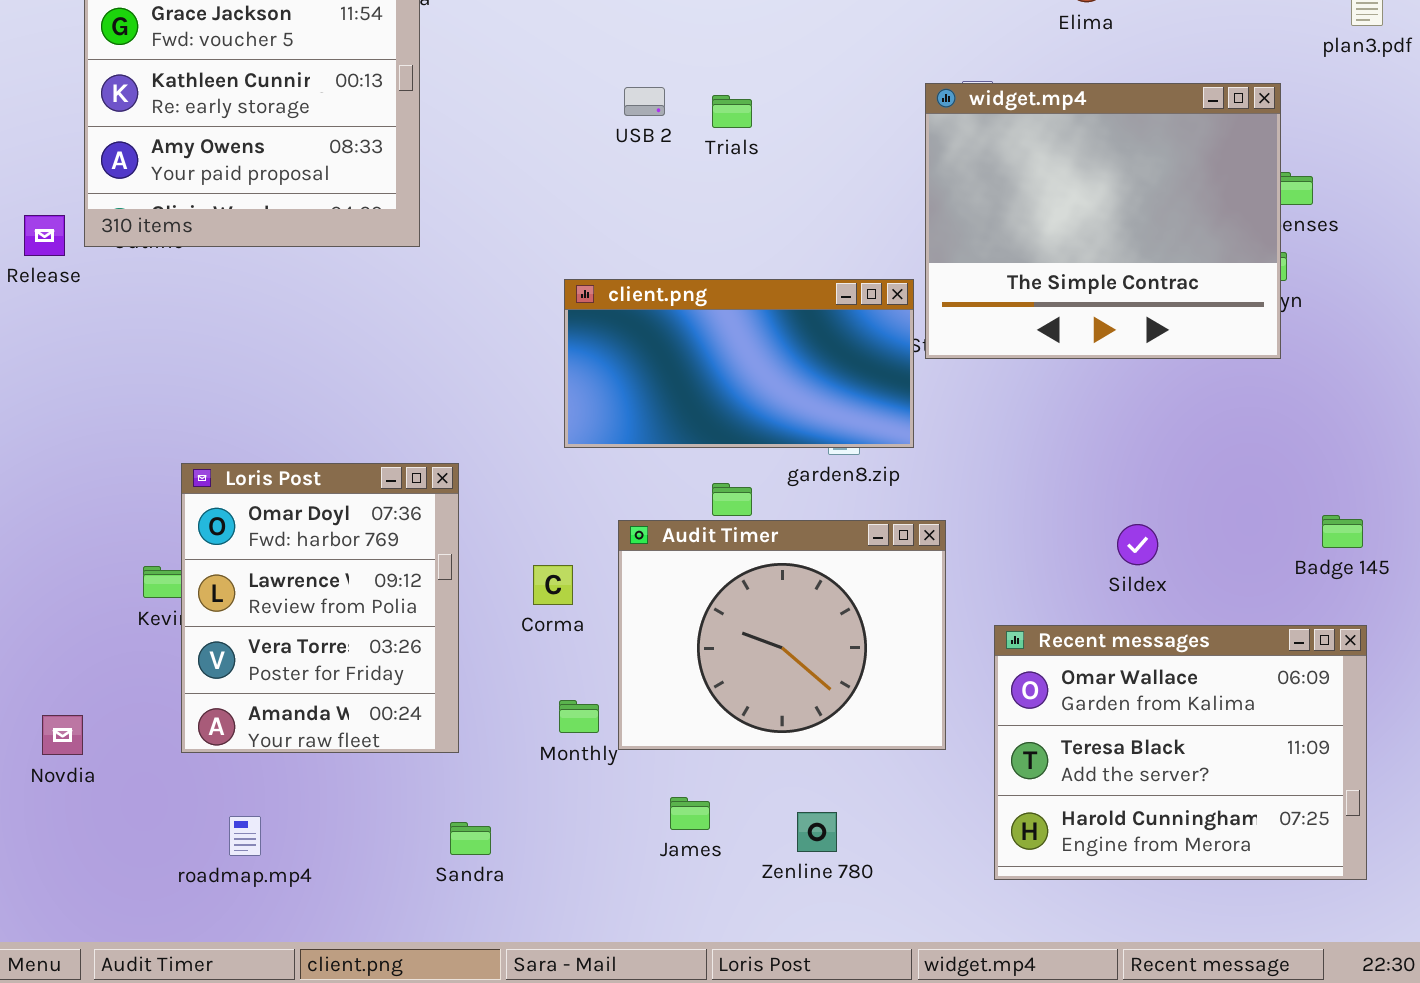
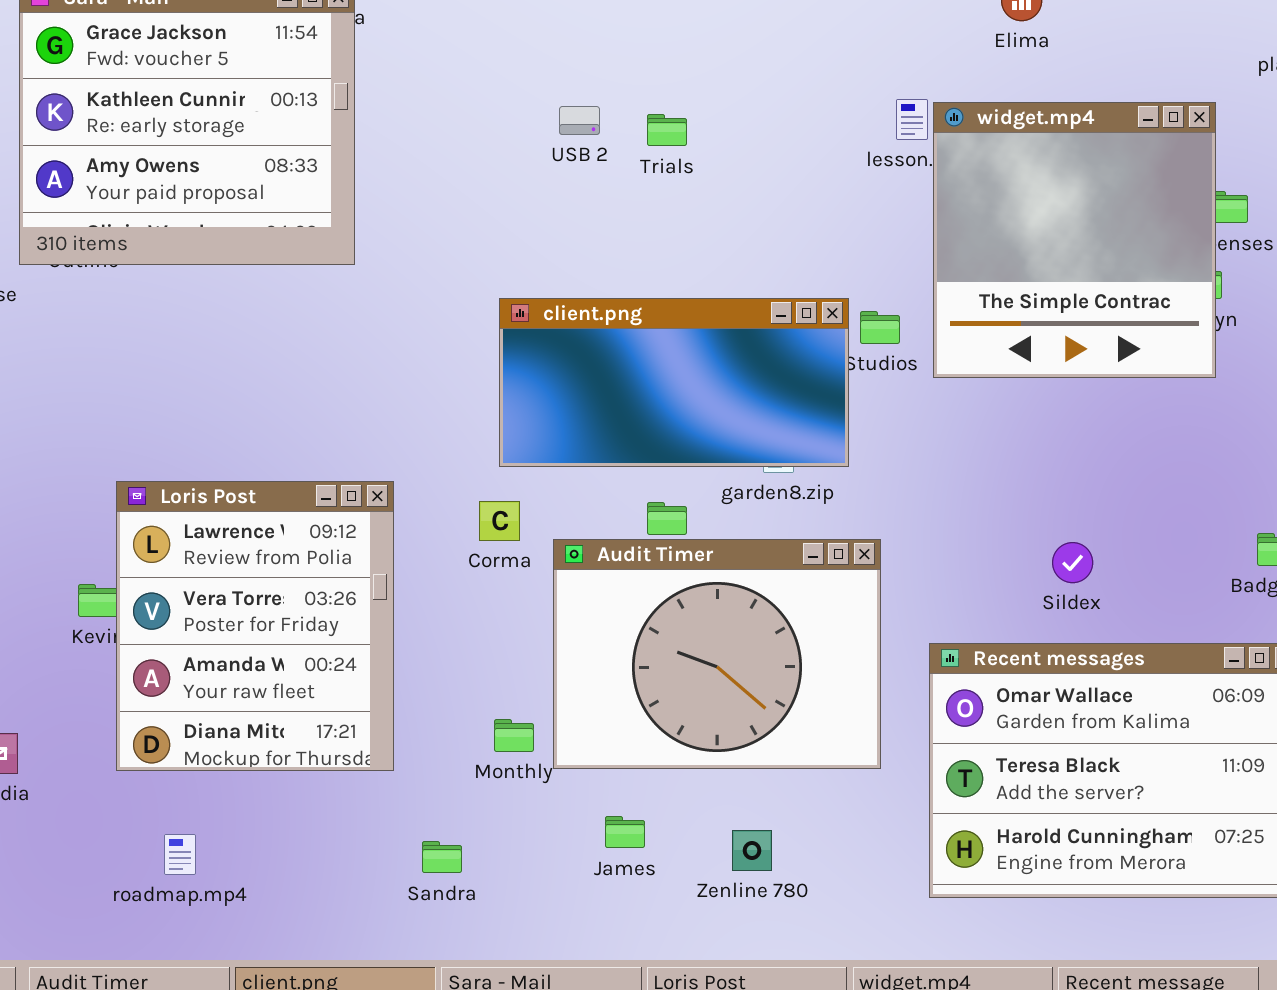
widget.mp4: [925,83,1281,359] -> [933,102,1216,378], resized
Loris Post: [181,463,459,753] -> [116,481,394,771], scrolled down 1 row
Corma: [533,565,573,605] -> [479,501,520,541], moved
Sandra: [450,822,491,855] -> [422,841,462,873], moved

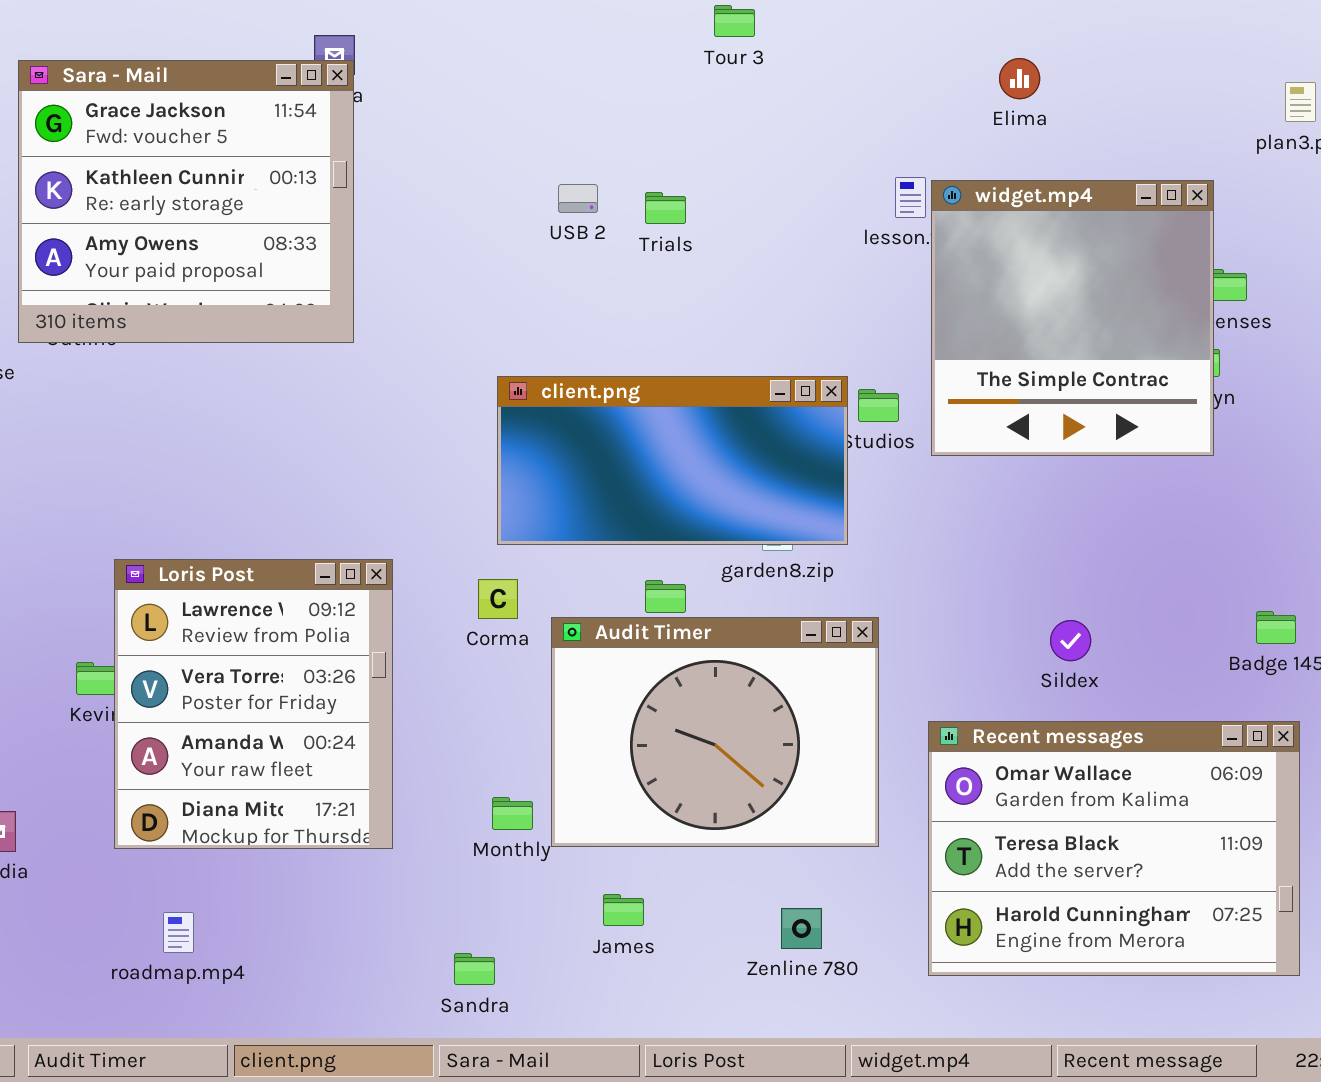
Zenline 780: [732,830,772,871] -> [781,908,822,949], moved
Sandra: [422,841,462,873] -> [454,953,495,985], moved

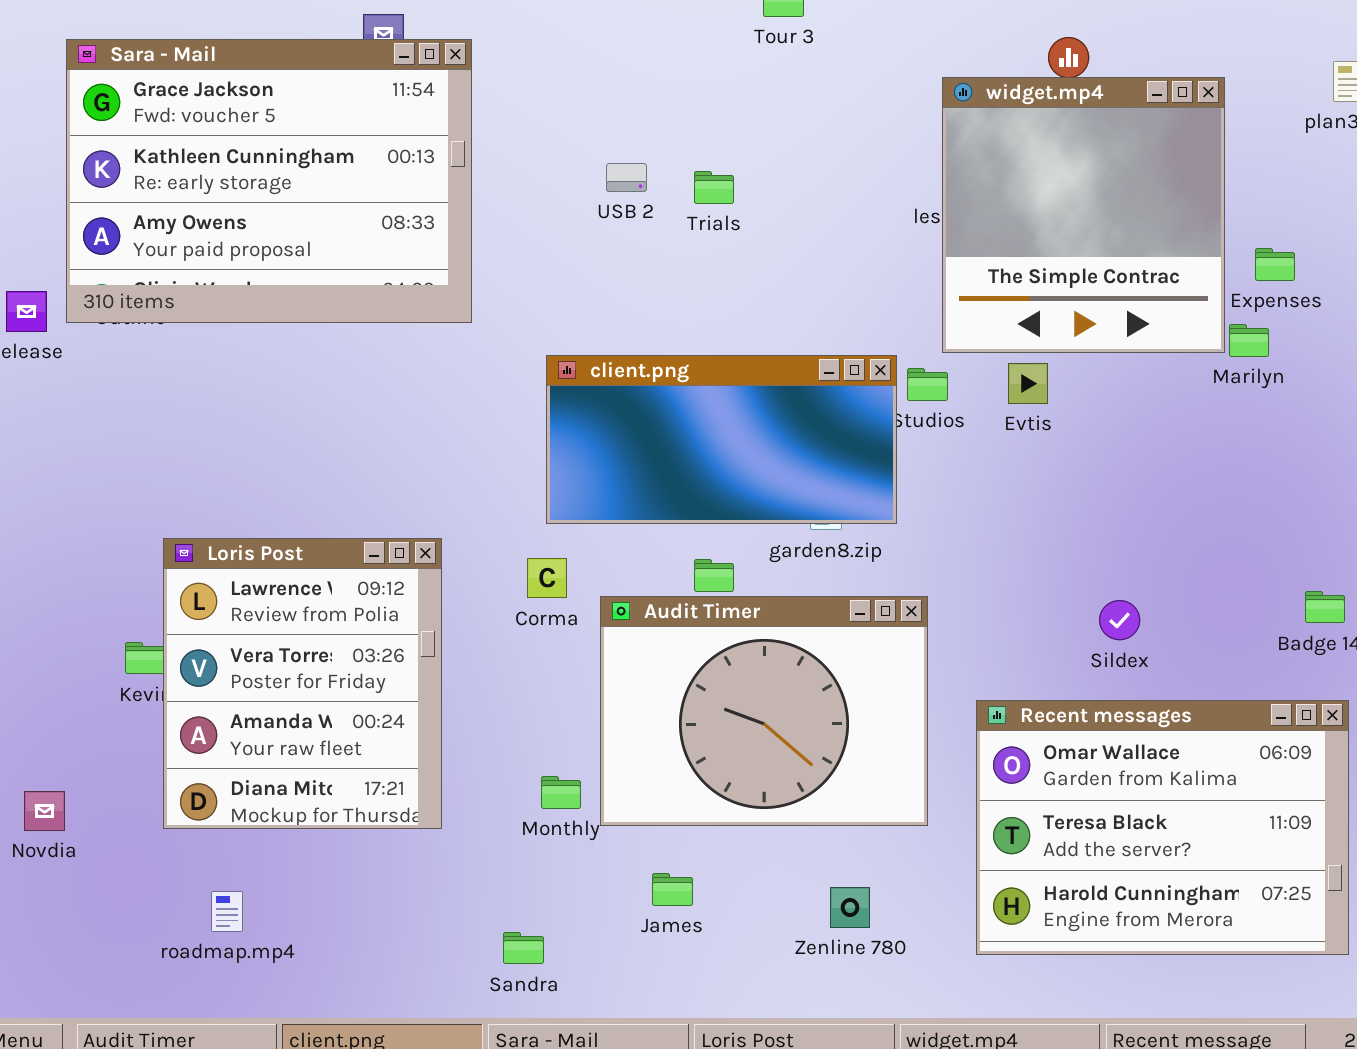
Sara - Mail: [18,60,354,343] -> [66,39,472,323], resized
widget.mp4: [931,180,1214,456] -> [942,77,1225,353], moved

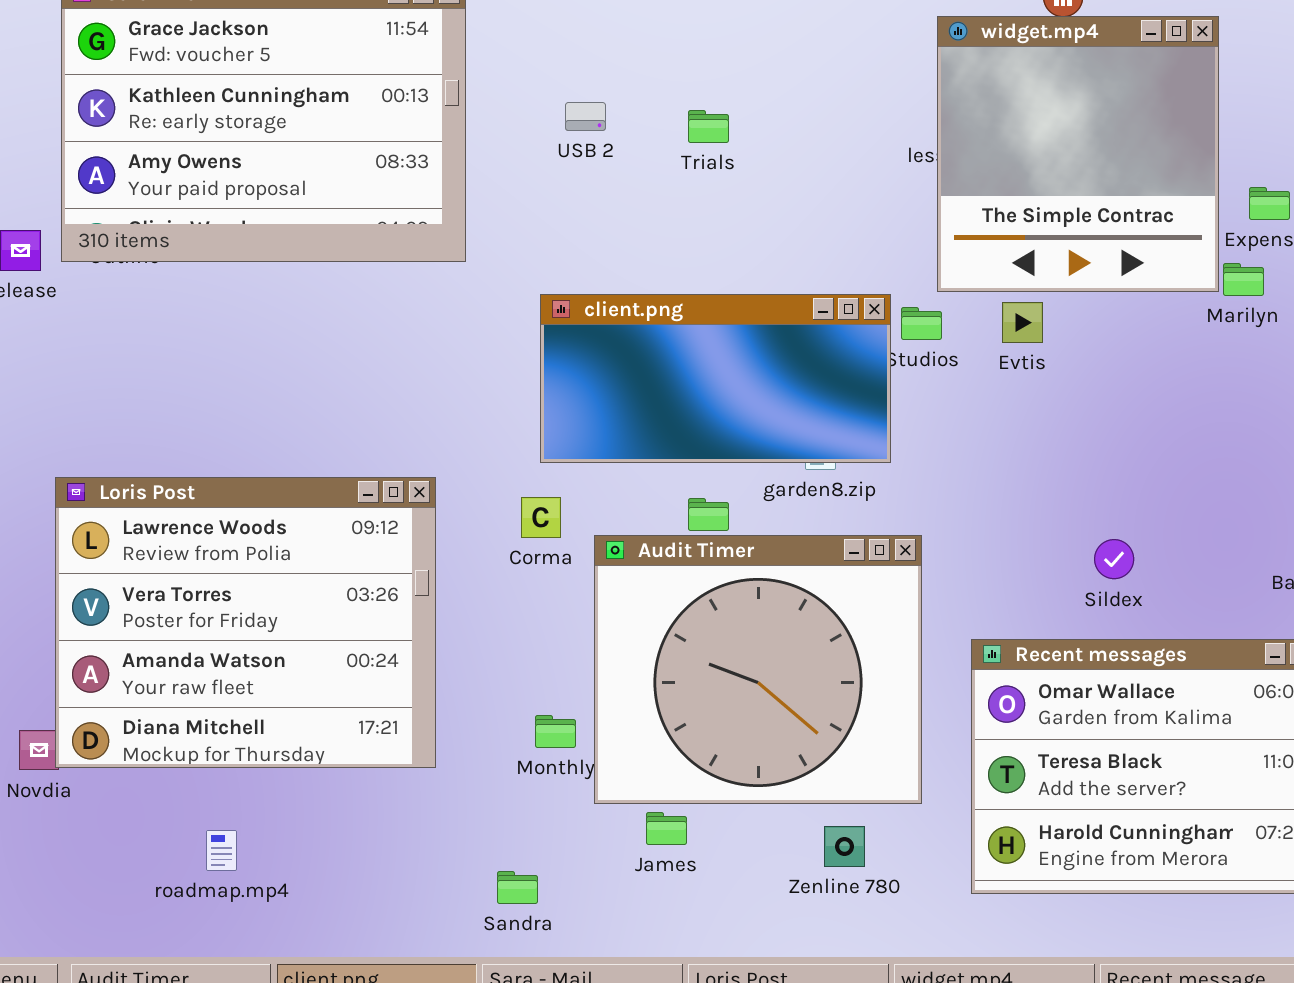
USB 2: [606,163,647,192] -> [565,102,606,131], moved
Loris Post: [163,538,442,829] -> [55,477,436,768], resized
Audit Timer: [600,596,928,826] -> [594,535,922,804], resized

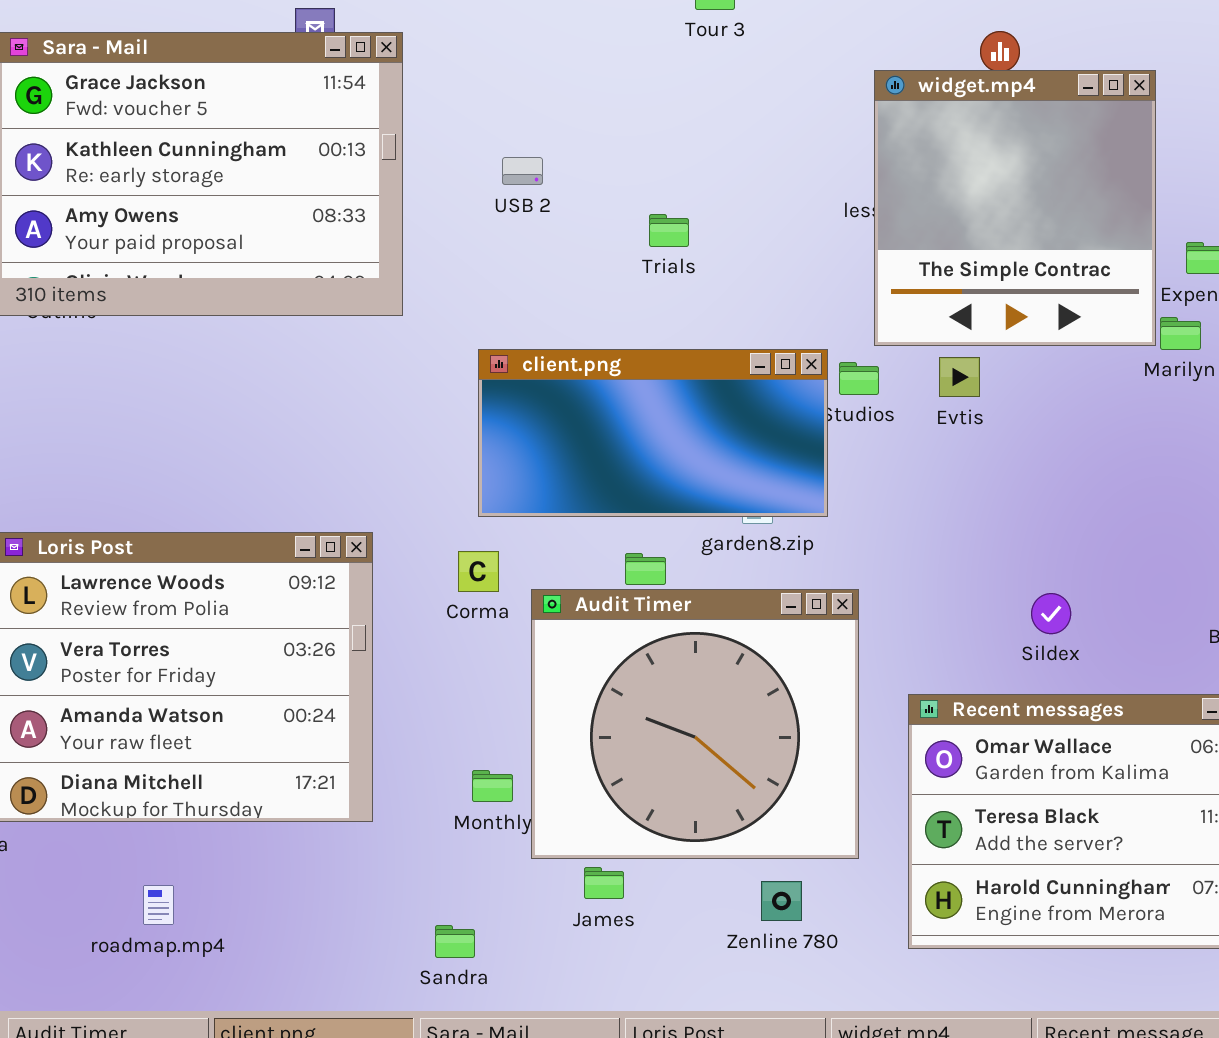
Trials: [688,110,729,143] -> [649,214,689,247], moved

